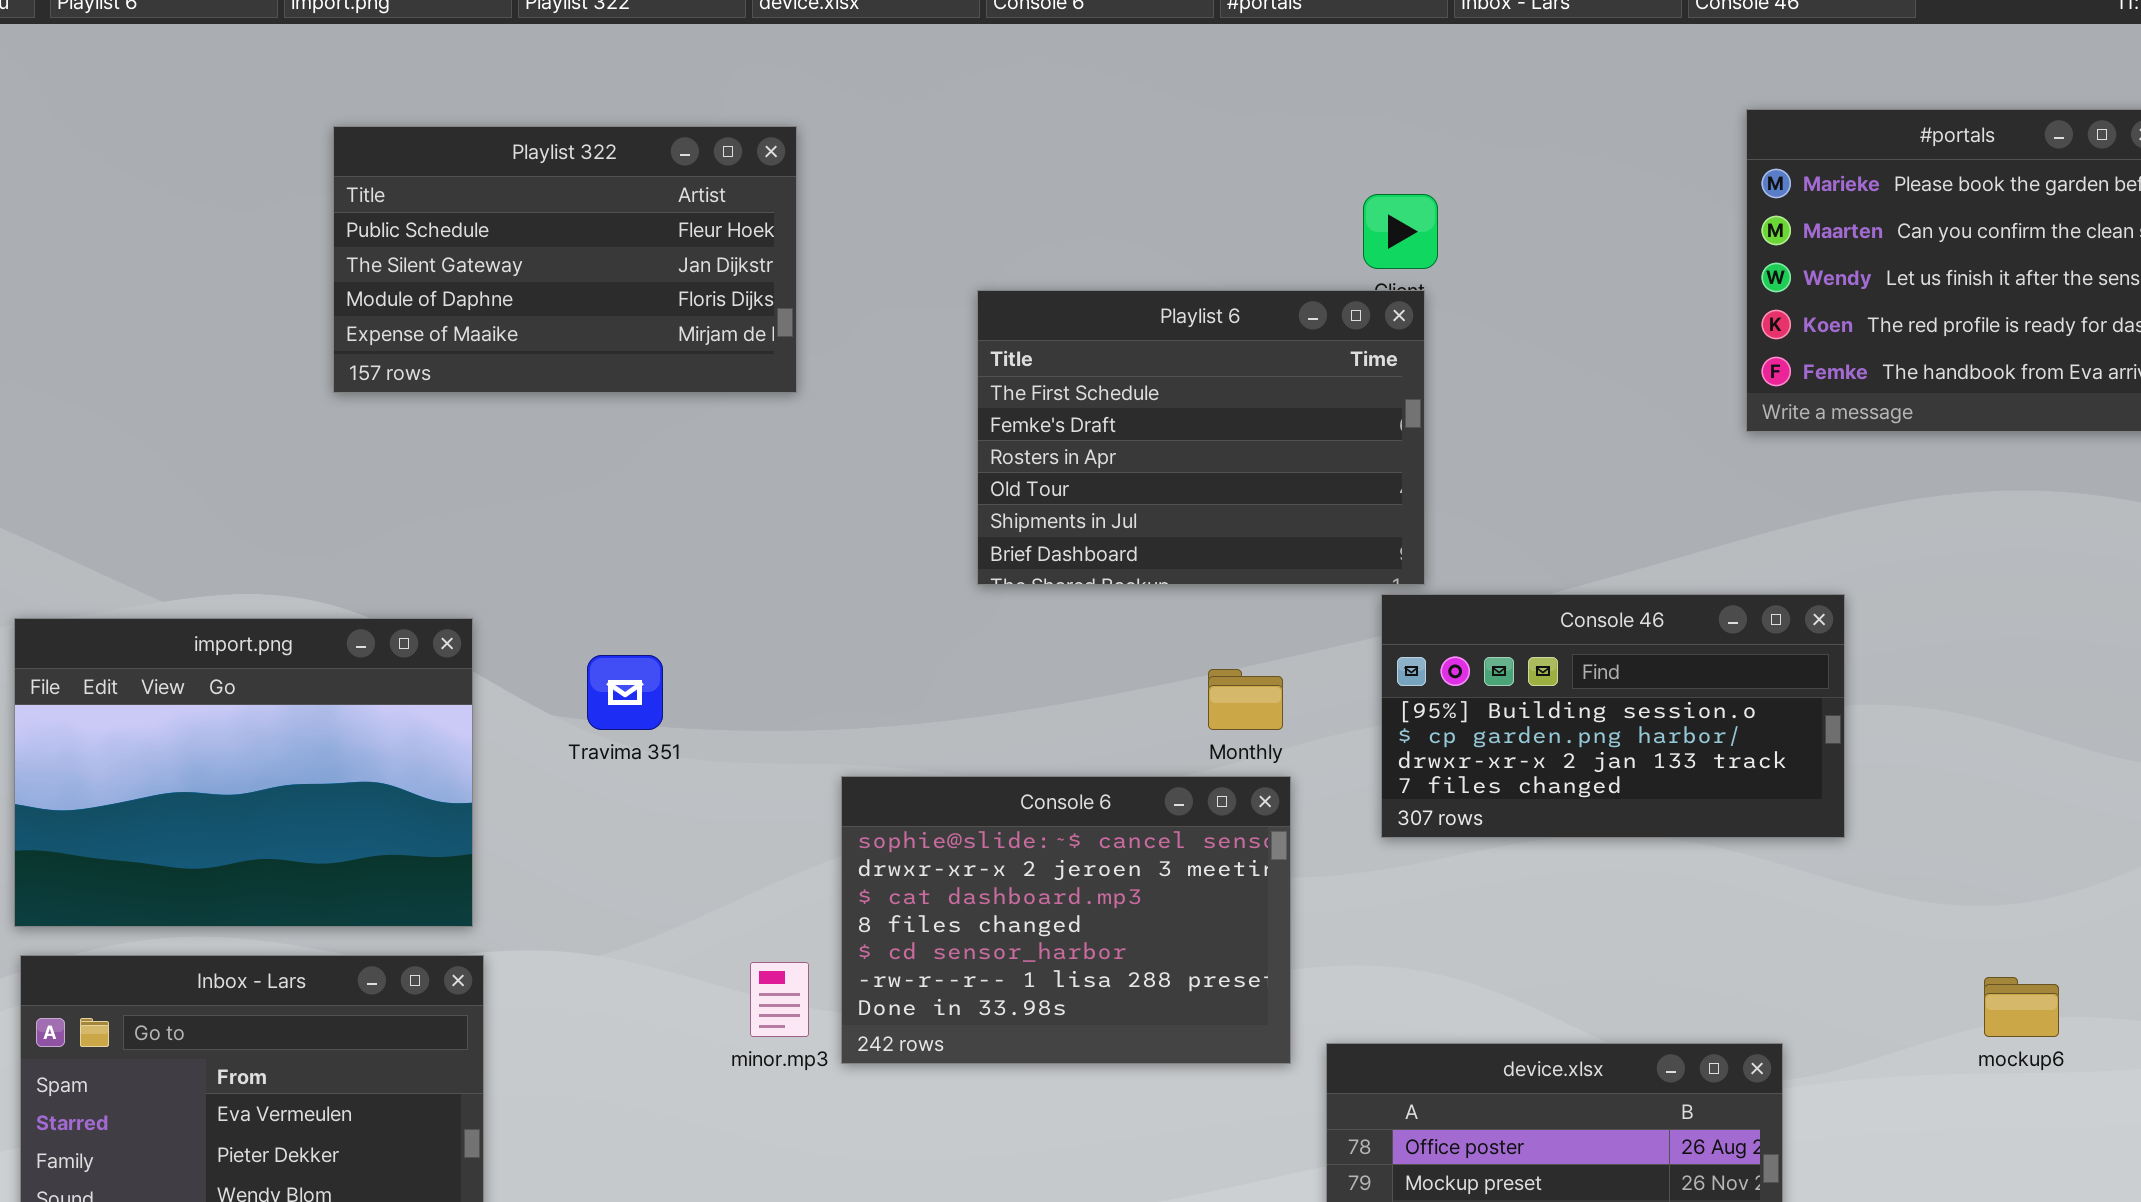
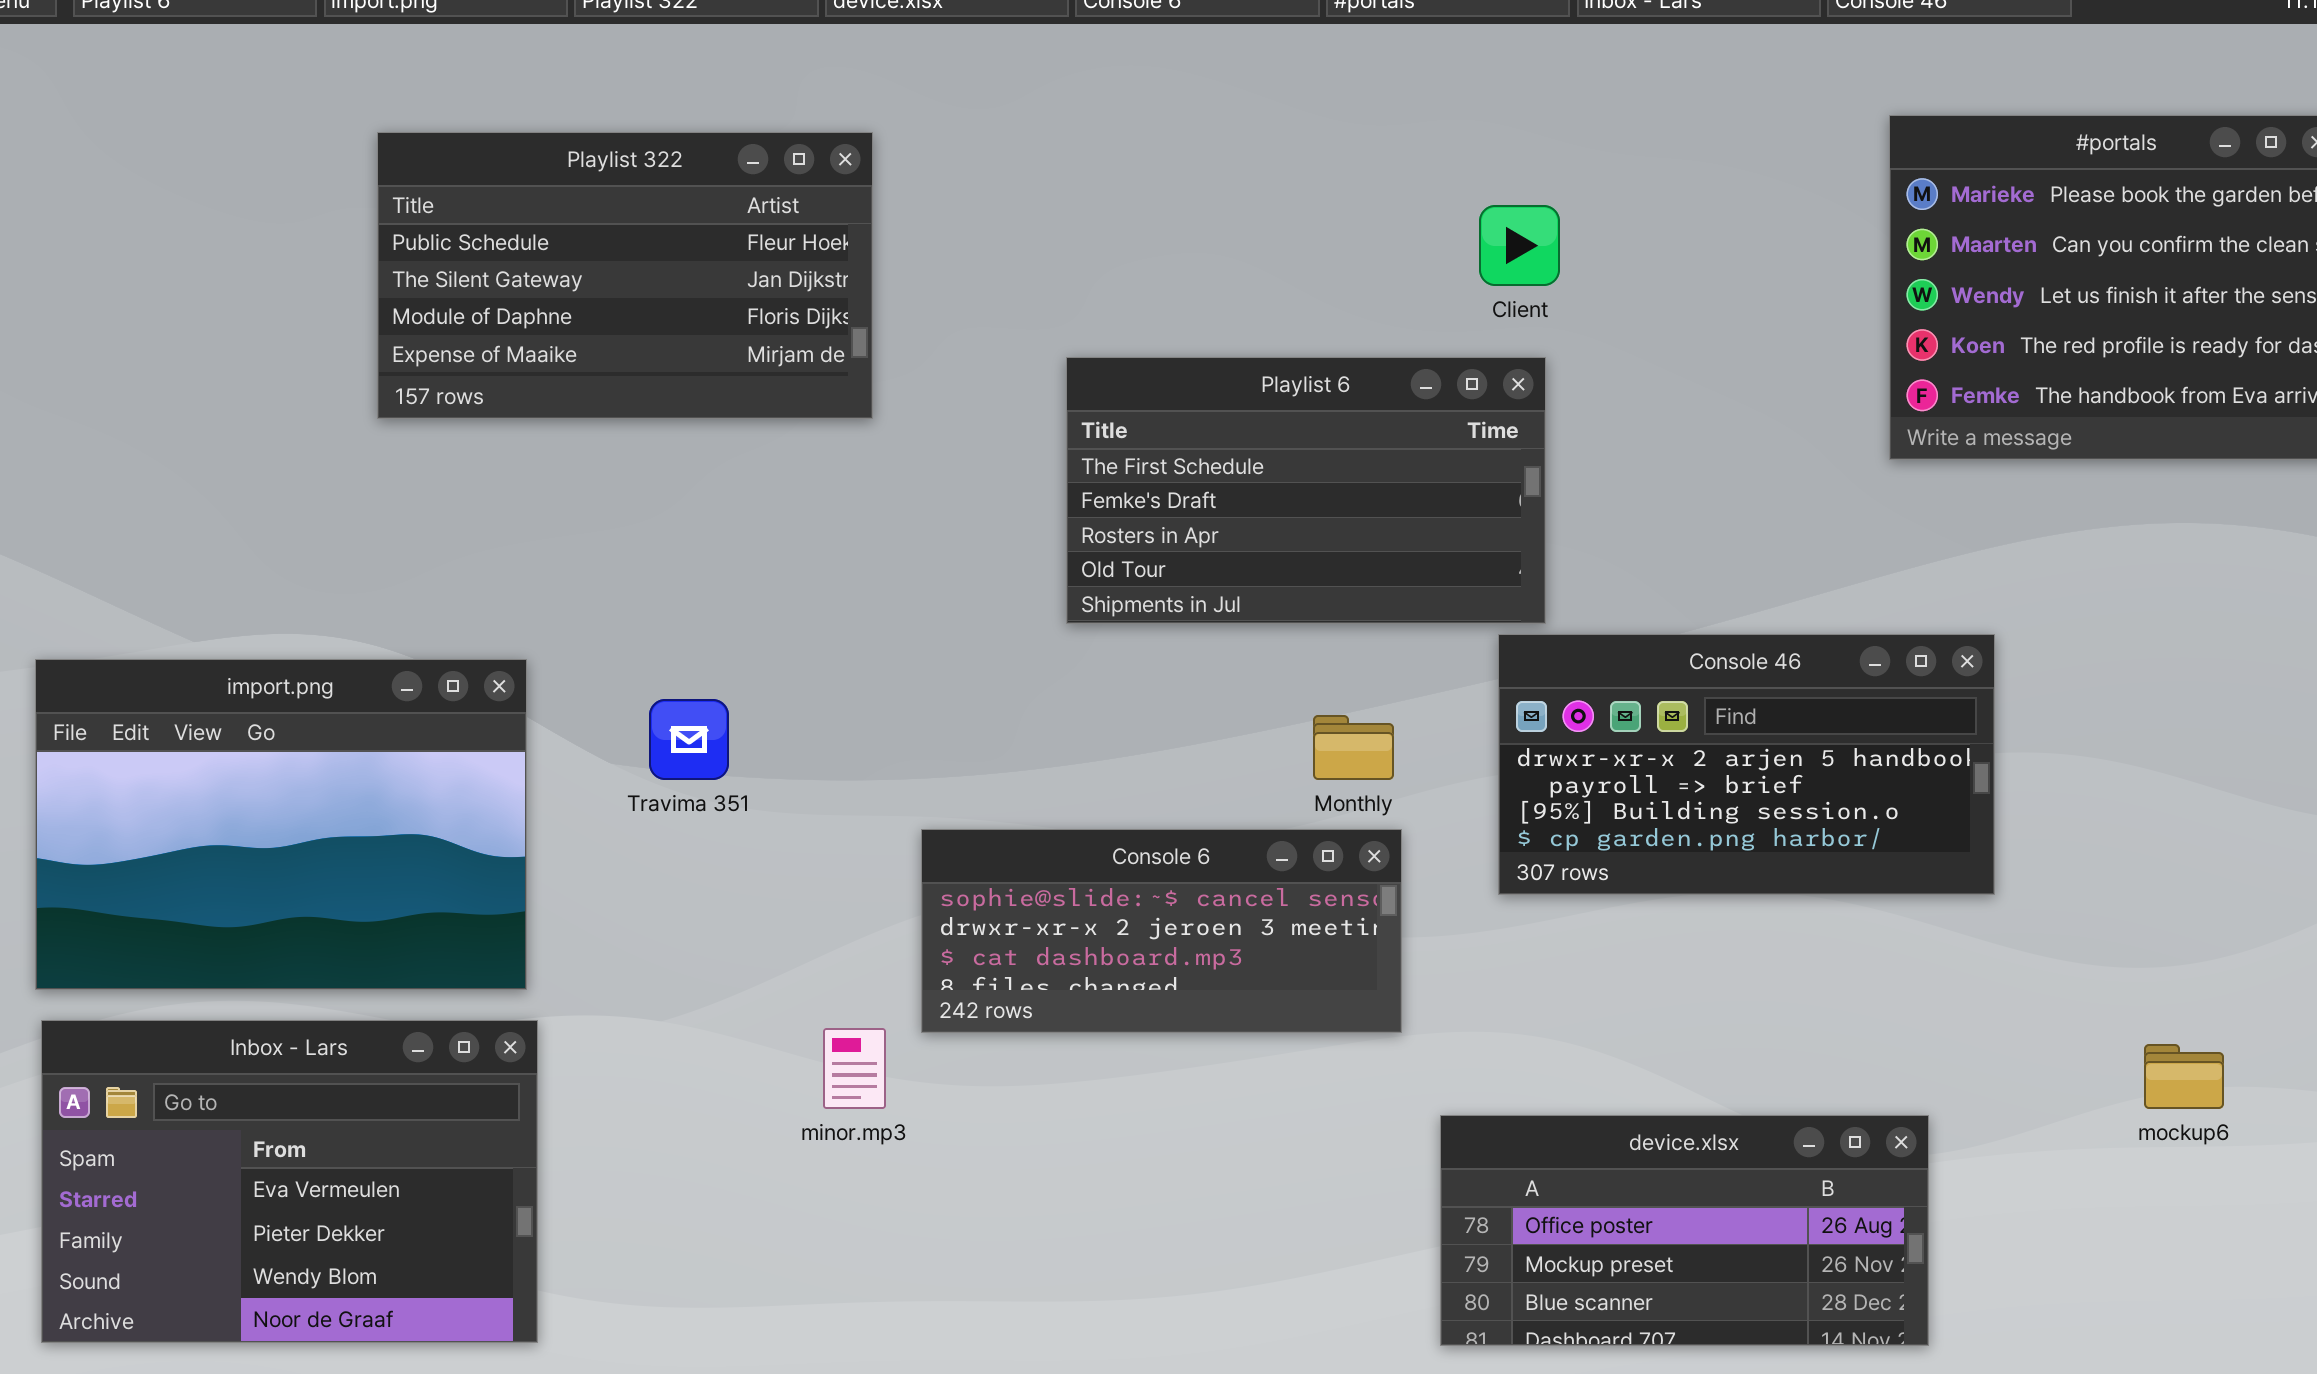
Playlist 6: [977,290,1425,585] -> [1066,357,1546,624], resized
Console 46: [1381,594,1845,838] -> [1498,634,1995,895], scrolled up 2 rows
Console 6: [841,776,1291,1064] -> [921,829,1402,1033], resized

